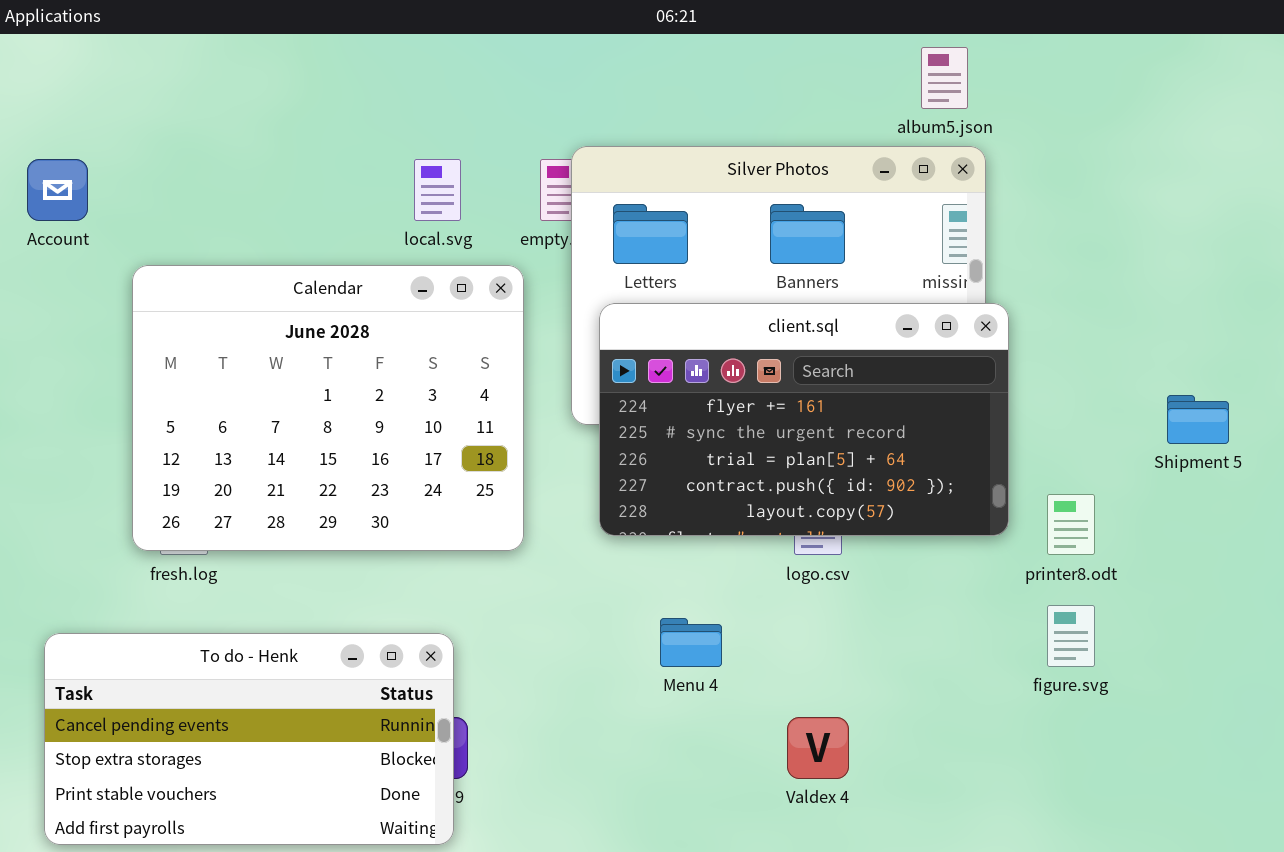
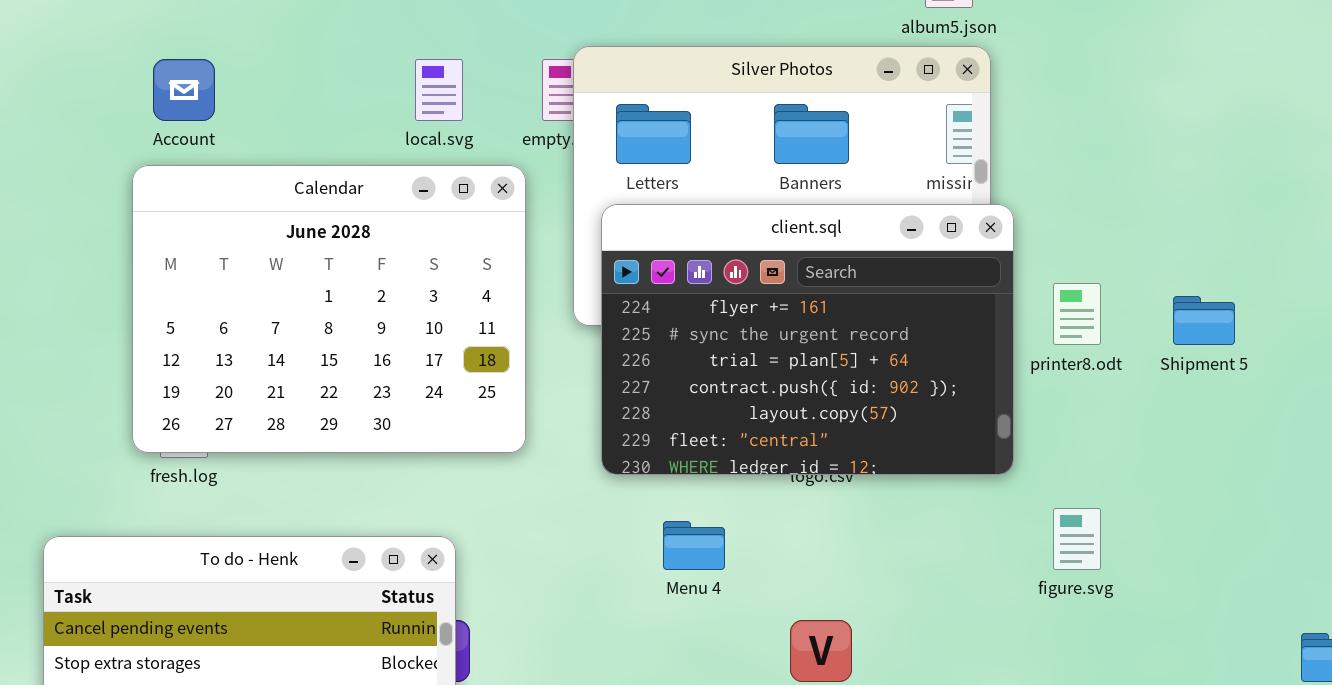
Account: [27,159,88,221] -> [153,59,215,121], moved
client.sql: [599,303,1009,536] -> [601,204,1014,475], resized
printer8.odt: [1047,494,1095,555] -> [1053,283,1101,345], moved

